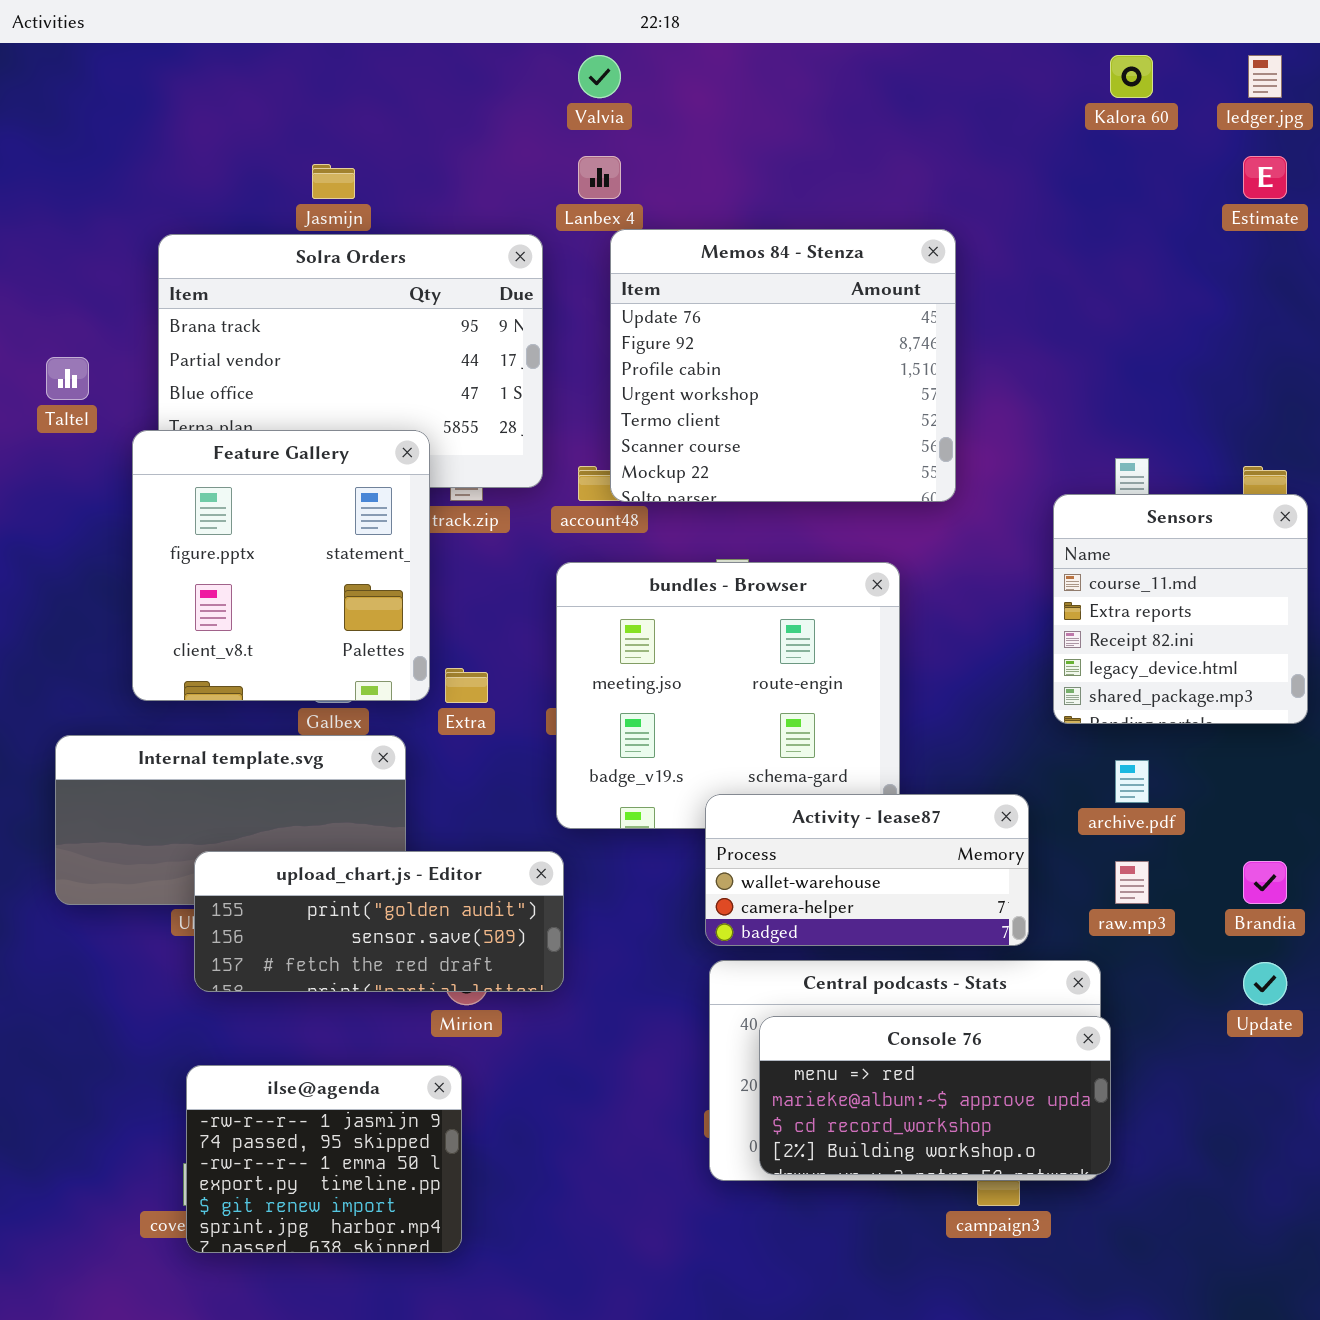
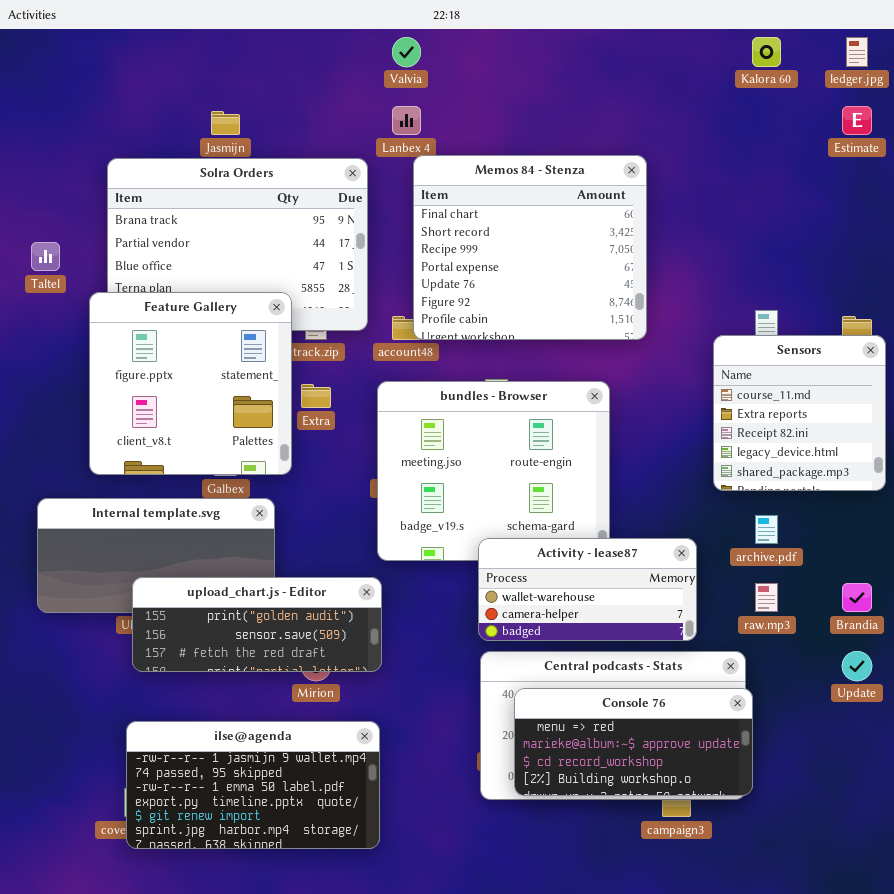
Memos 84 - Stenza: [610,229,956,502] -> [413,155,647,340], scrolled up 4 rows
Extra: [445,668,488,703] -> [301,384,331,408], moved
ilse@agenda: [186,1065,462,1253] -> [126,721,380,849], resized

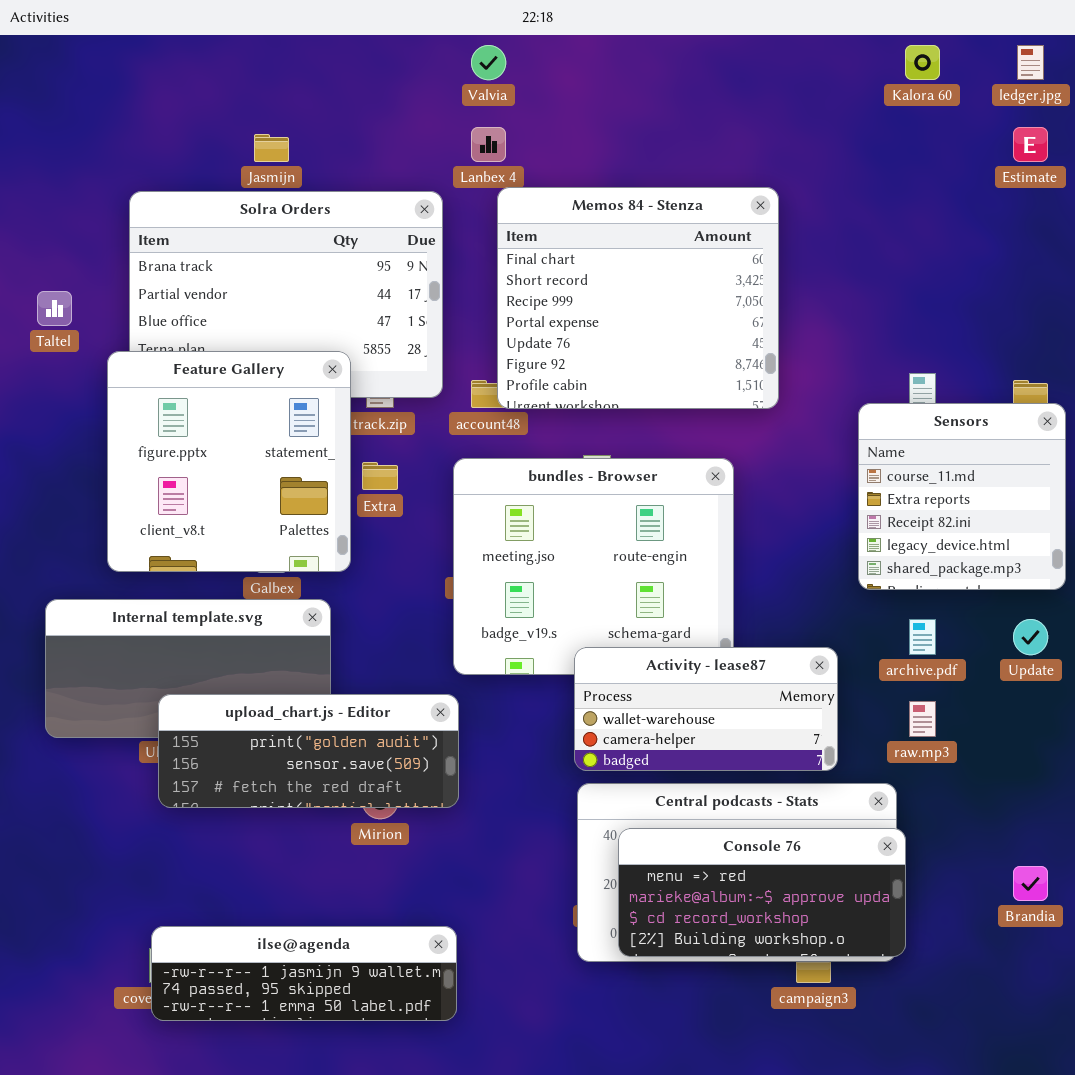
Brandia: [842,583,872,612] -> [1013,866,1048,901], moved
Update: [842,651,872,681] -> [1013,619,1048,655], moved
ilse@agenda: [126,721,380,849] -> [151,926,457,1021], resized

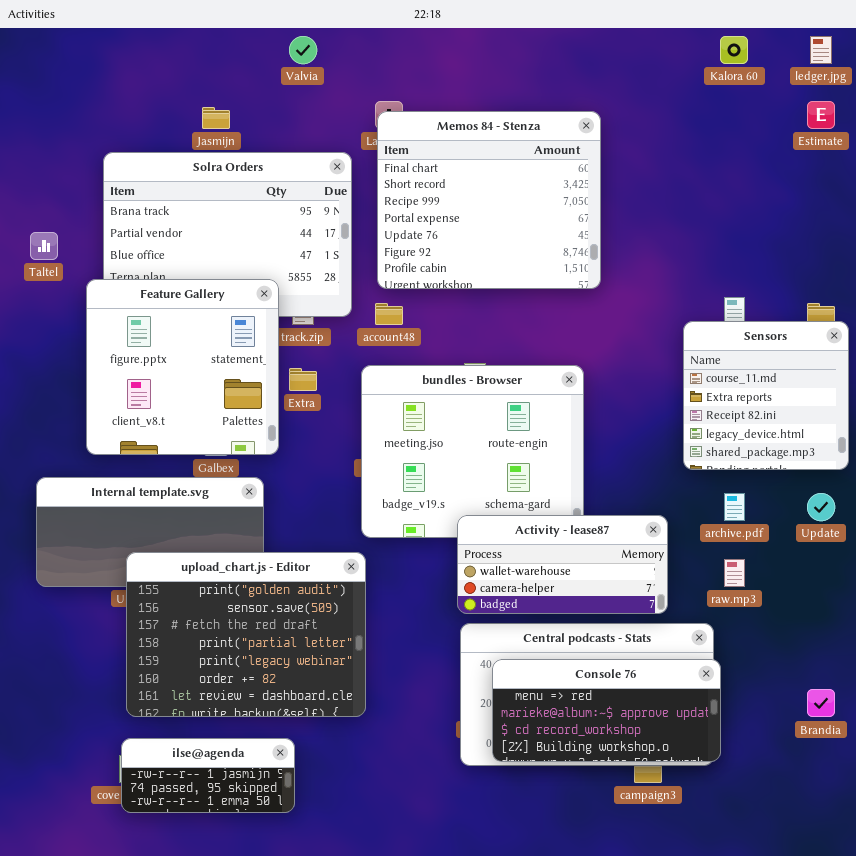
Valvia: [471,45,506,80] -> [289,36,317,64], moved
Memos 84 - Stenza: [497,187,779,409] -> [377,111,601,289], moved
upload_chart.js - Editor: [158,694,459,808] -> [126,552,366,717], resized
ilse@agenda: [151,926,457,1021] -> [121,738,295,813], resized

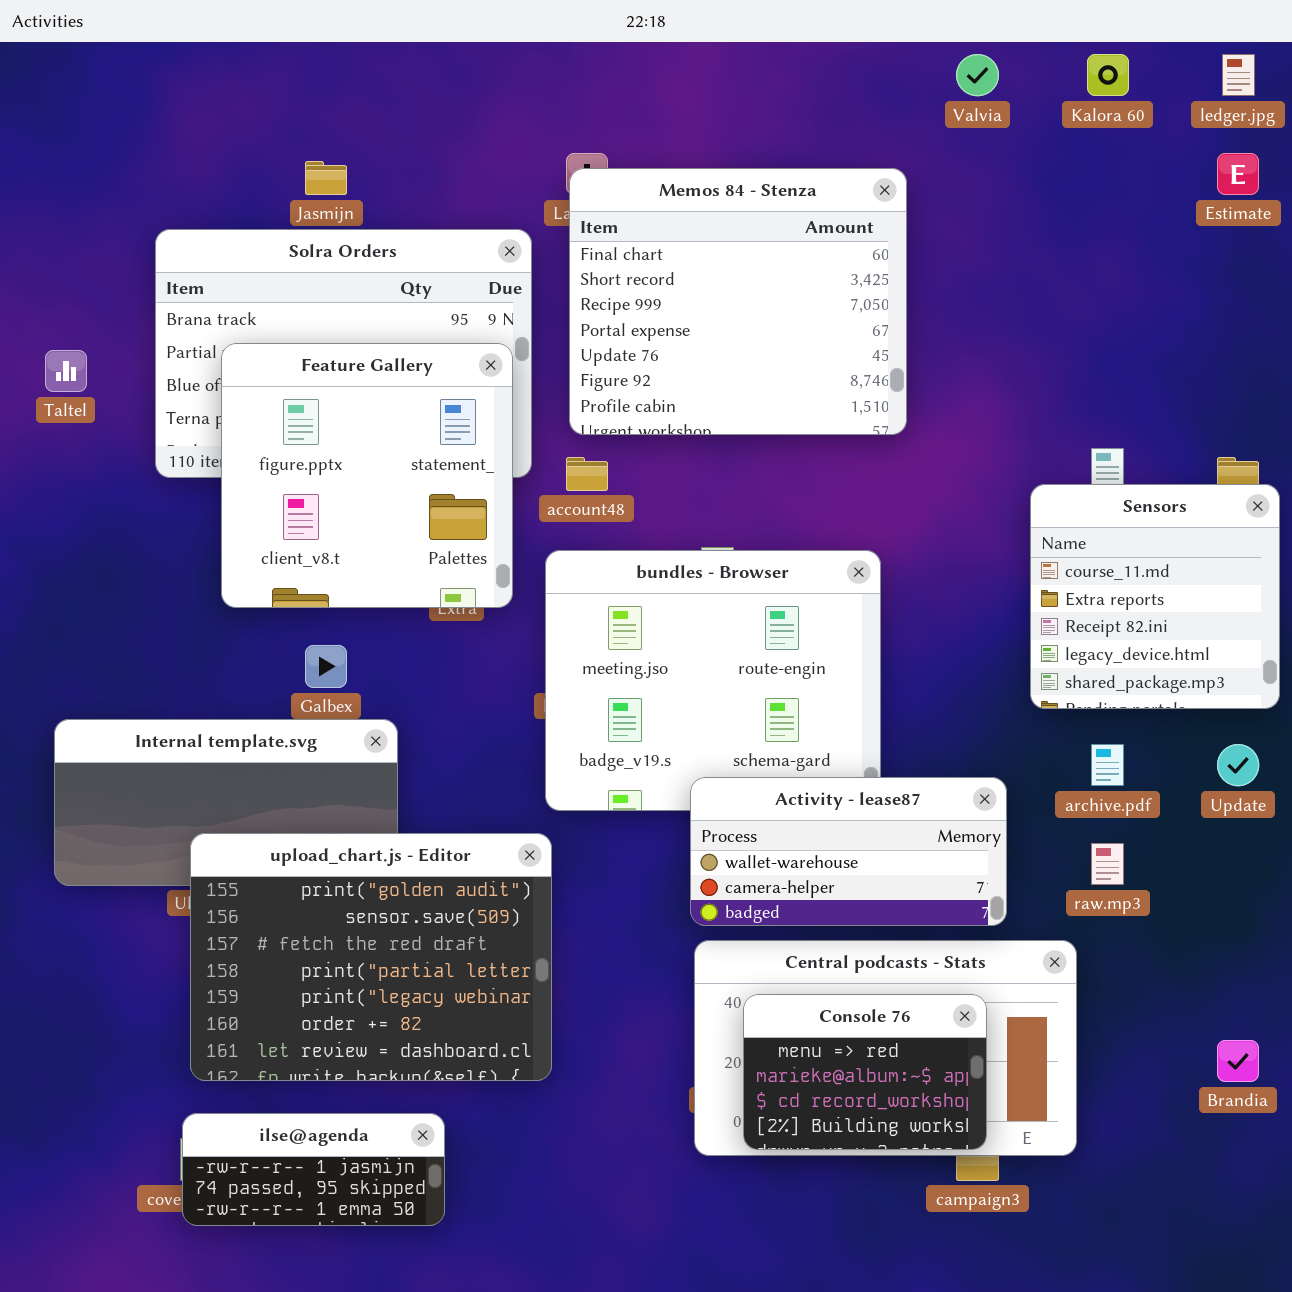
Valvia: [289,36,317,64] -> [956,54,999,96], moved
Feature Gallery: [86,279,279,455] -> [221,343,513,608], moved
Console 76: [492,659,721,762] -> [743,994,987,1150], resized

